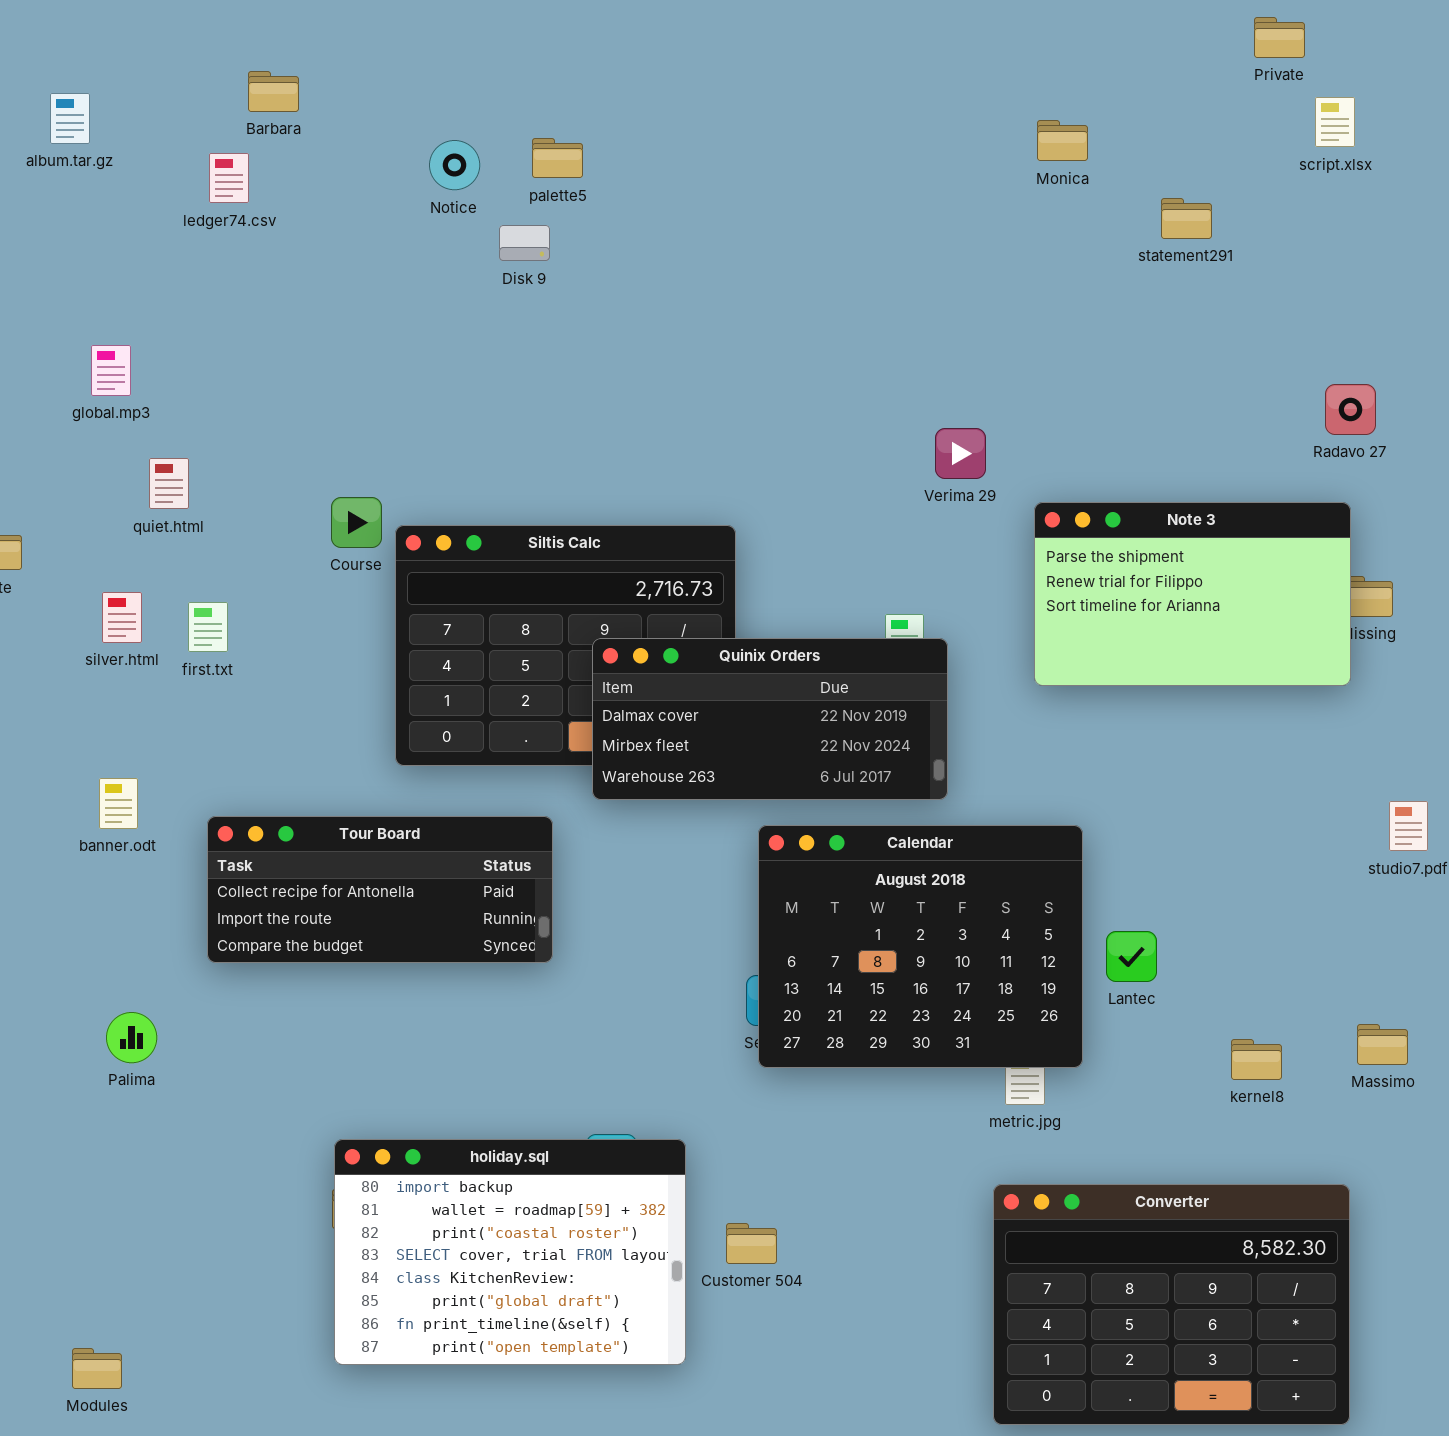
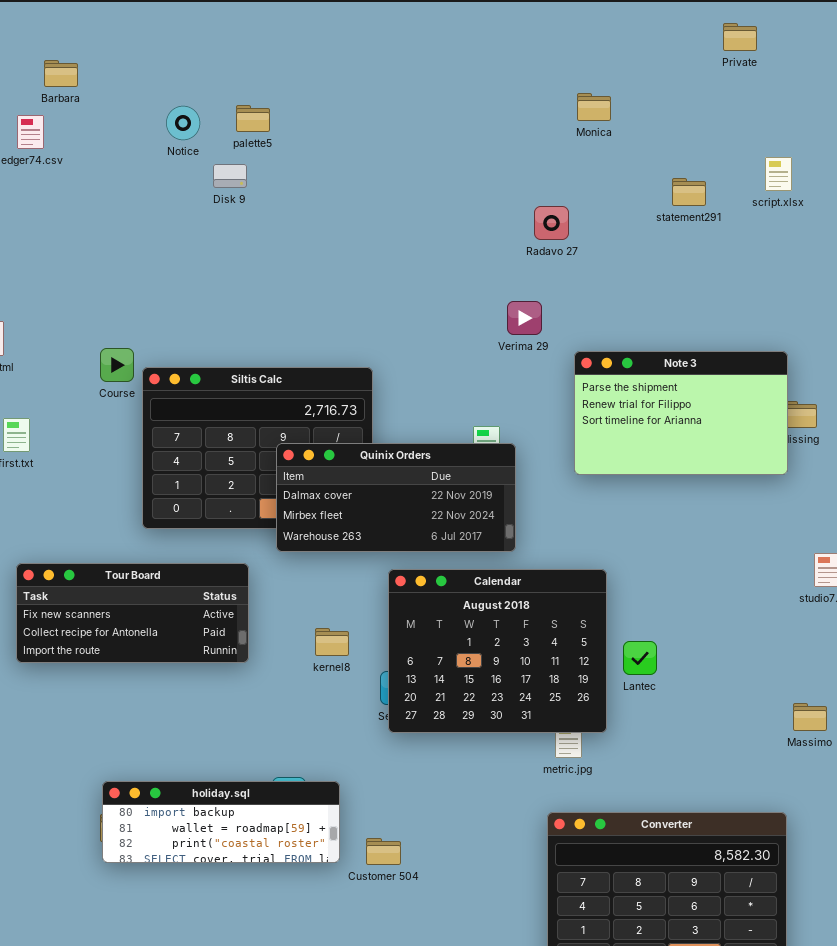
script.xlsx: [1315,97,1355,147] -> [765,157,792,191], moved
statement291: [1161,198,1212,239] -> [672,178,706,206], moved
Radavo 27: [1325,384,1376,435] -> [534,206,569,240], moved
Tour Board: [207,816,553,963] -> [16,563,249,663], scrolled up 1 row
kernel8: [1231,1039,1282,1080] -> [315,628,349,656], moved
holiday.sql: [334,1139,686,1365] -> [102,781,340,863], resized

